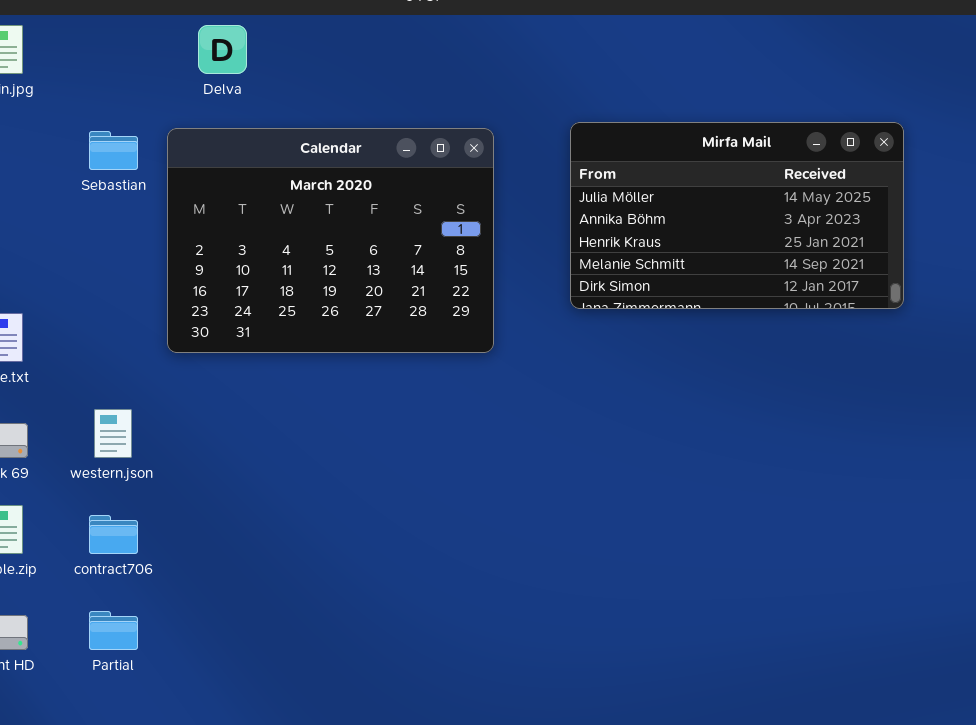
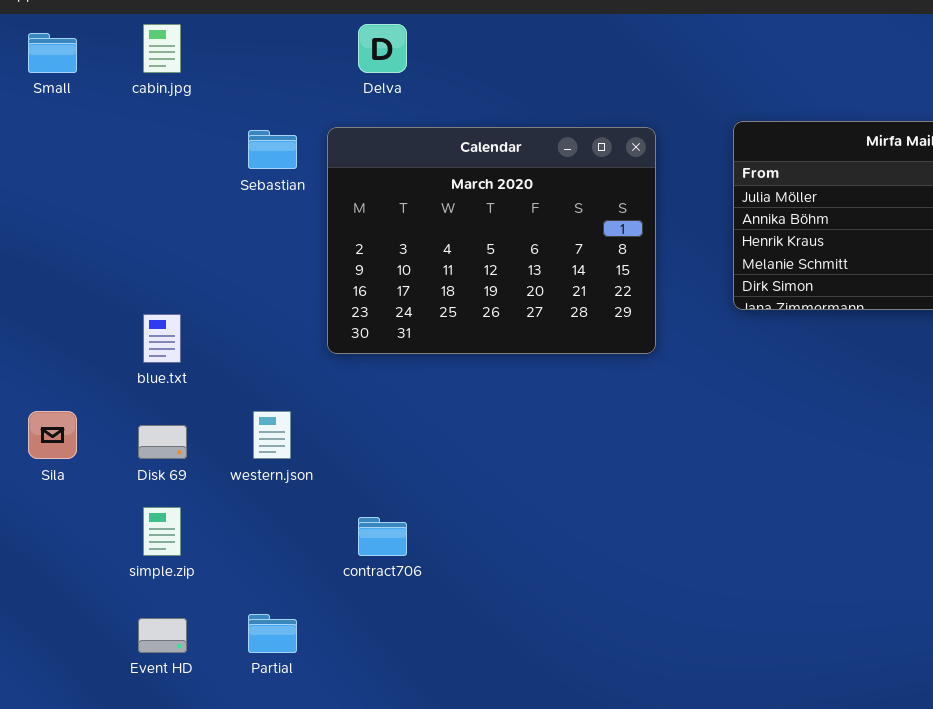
contract706: [89,515,138,554] -> [358,517,407,556], moved

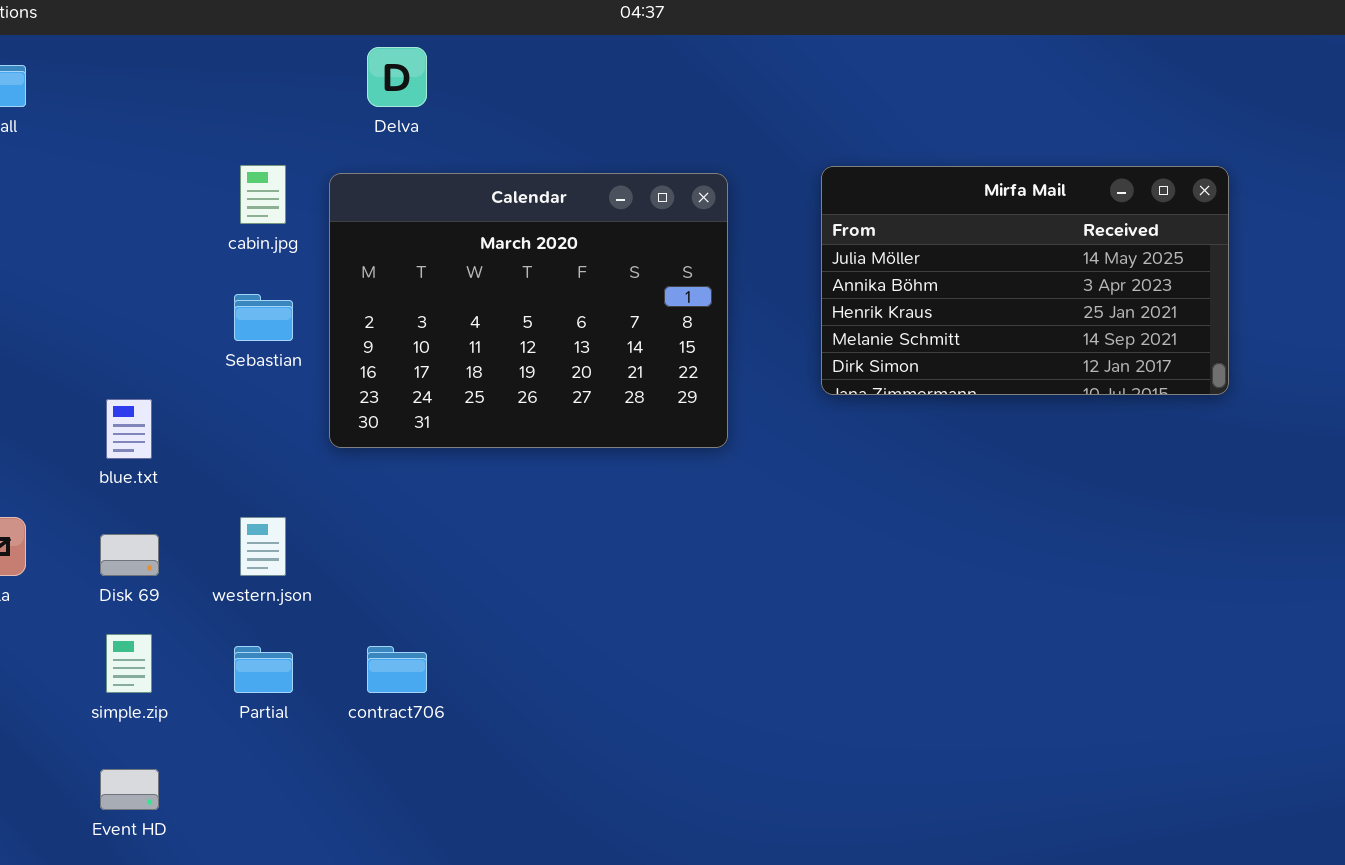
cabin.jpg: [143,24,181,73] -> [240,165,286,224], moved
Sebastian: [248,130,297,169] -> [234,294,293,341], moved
Partial: [248,614,297,653] -> [234,646,293,693], moved

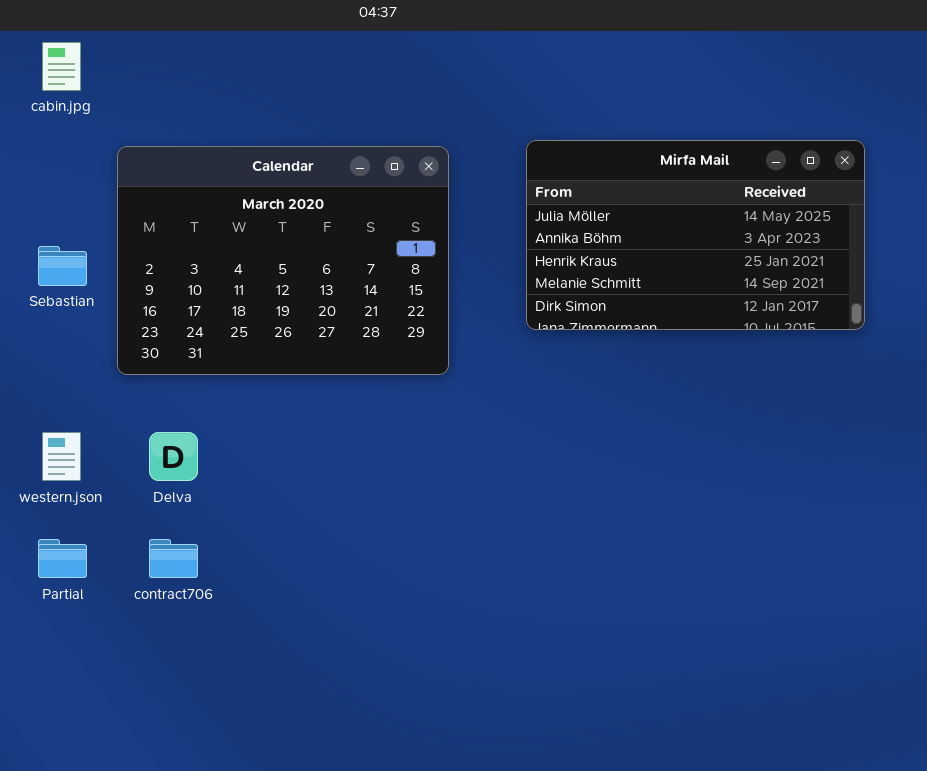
Delva: [367,47,427,107] -> [149,432,198,481], moved
cabin.jpg: [240,165,286,224] -> [42,42,81,91], moved

